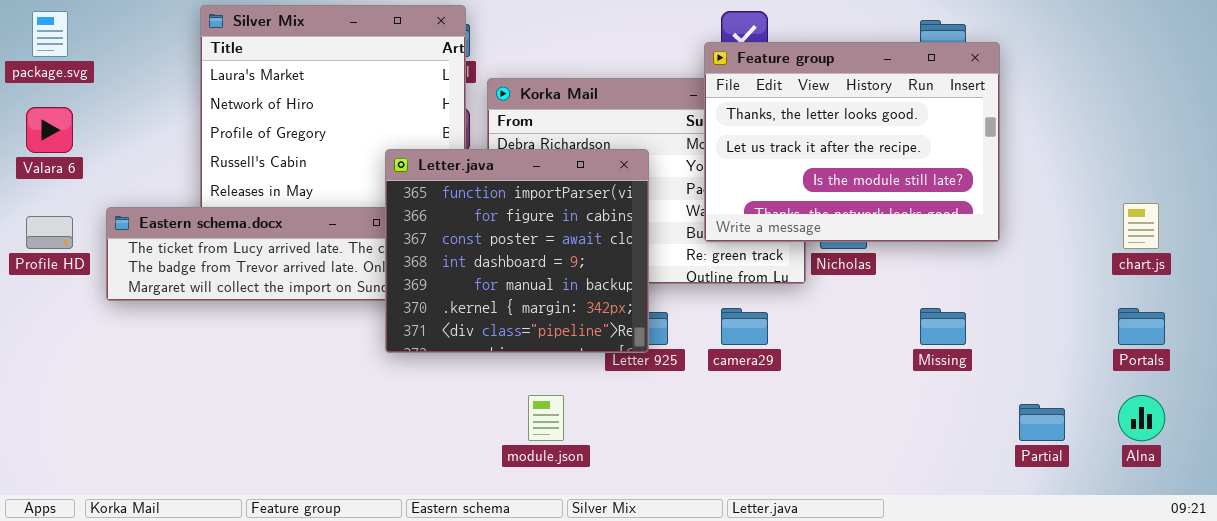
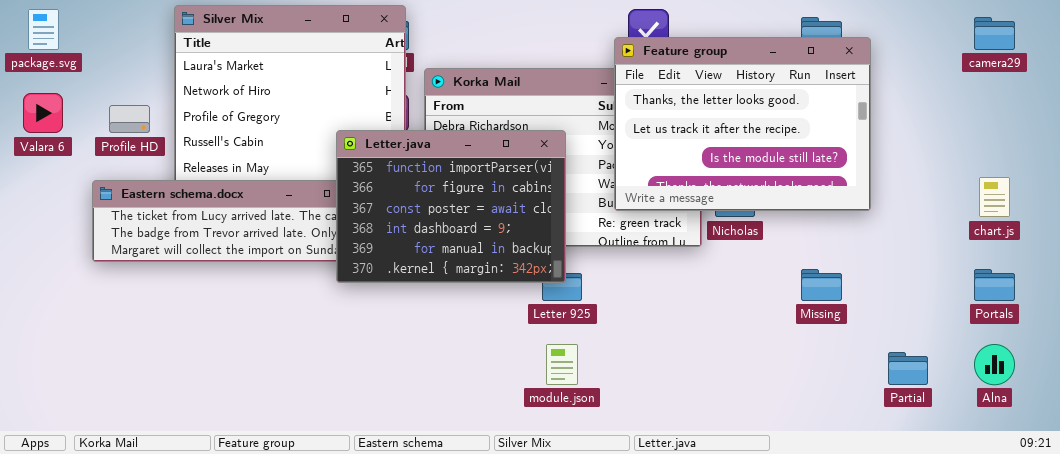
Letter.java: [385,149,649,353] -> [336,130,566,283], resized
Profile HD: [26,216,73,249] -> [109,105,150,133], moved
camera29: [721,308,768,345] -> [974,17,1015,50], moved
module.json: [528,395,564,441] -> [546,344,578,385], moved

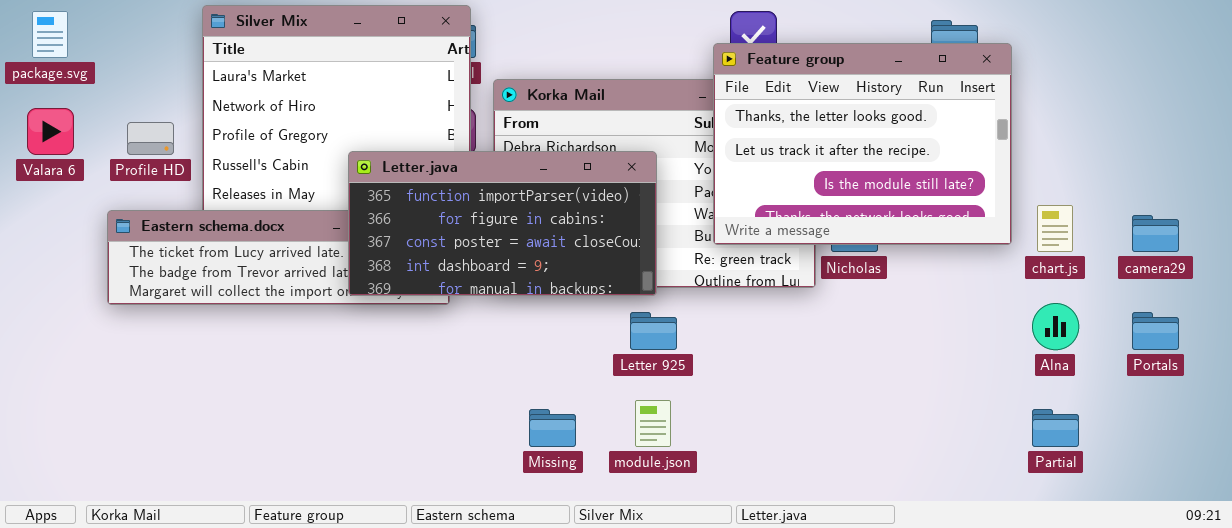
camera29: [974,17,1015,50] -> [1132,215,1179,252], moved
Letter.java: [336,130,566,283] -> [348,151,657,296], resized
chart.js: [979,177,1010,217] -> [1037,205,1073,252], moved
Missing: [801,269,842,301] -> [529,409,576,447], moved
Alna: [974,344,1015,385] -> [1032,303,1079,350], moved

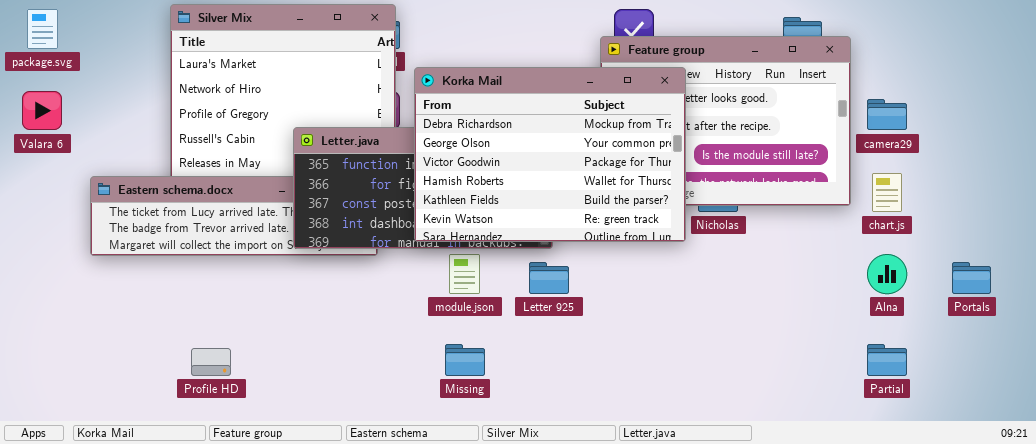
Korka Mail: [493,79,816,288] -> [414,67,686,242], raised
Profile HD: [127,122,174,155] -> [191,348,231,376], moved
camera29: [1132,215,1179,252] -> [867,99,907,130], moved
module.json: [635,400,671,447] -> [449,254,480,294], moved

